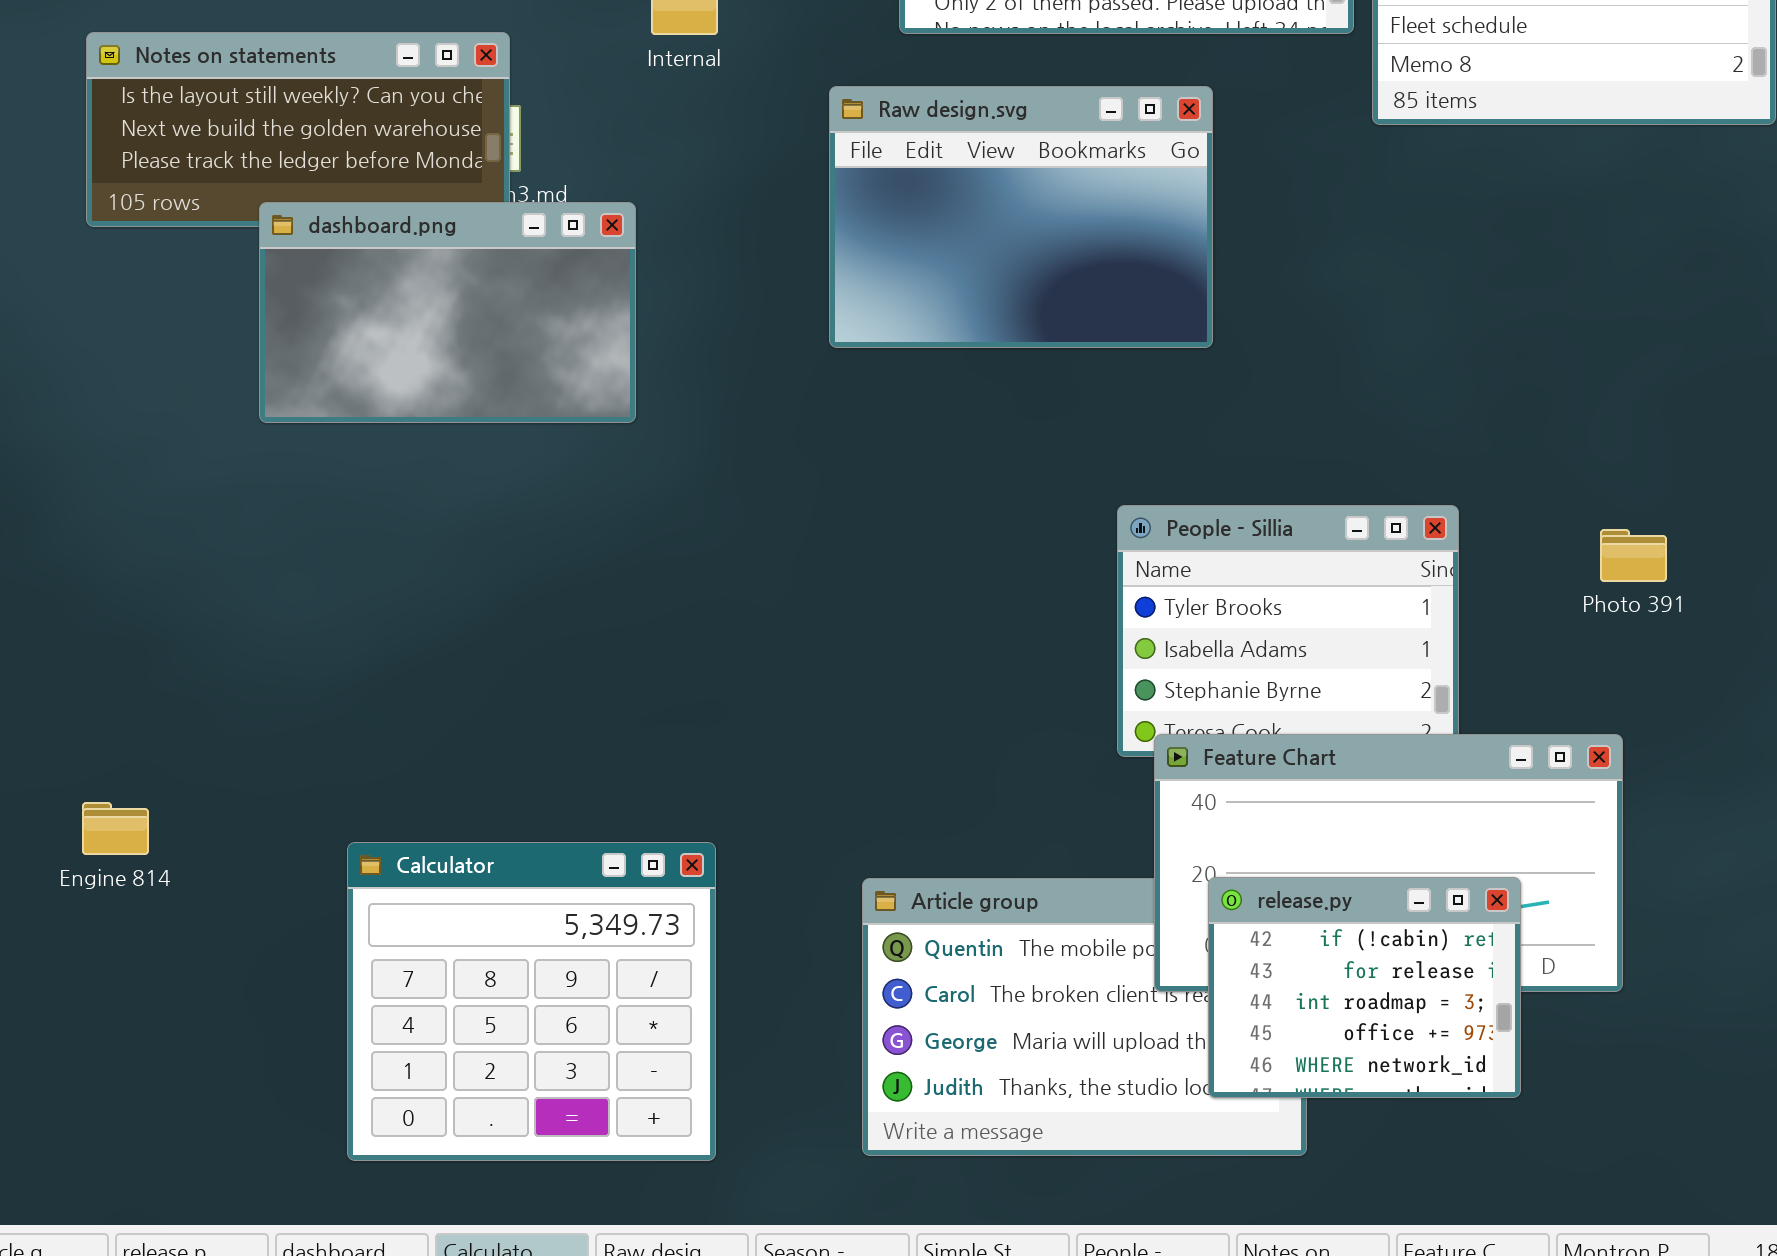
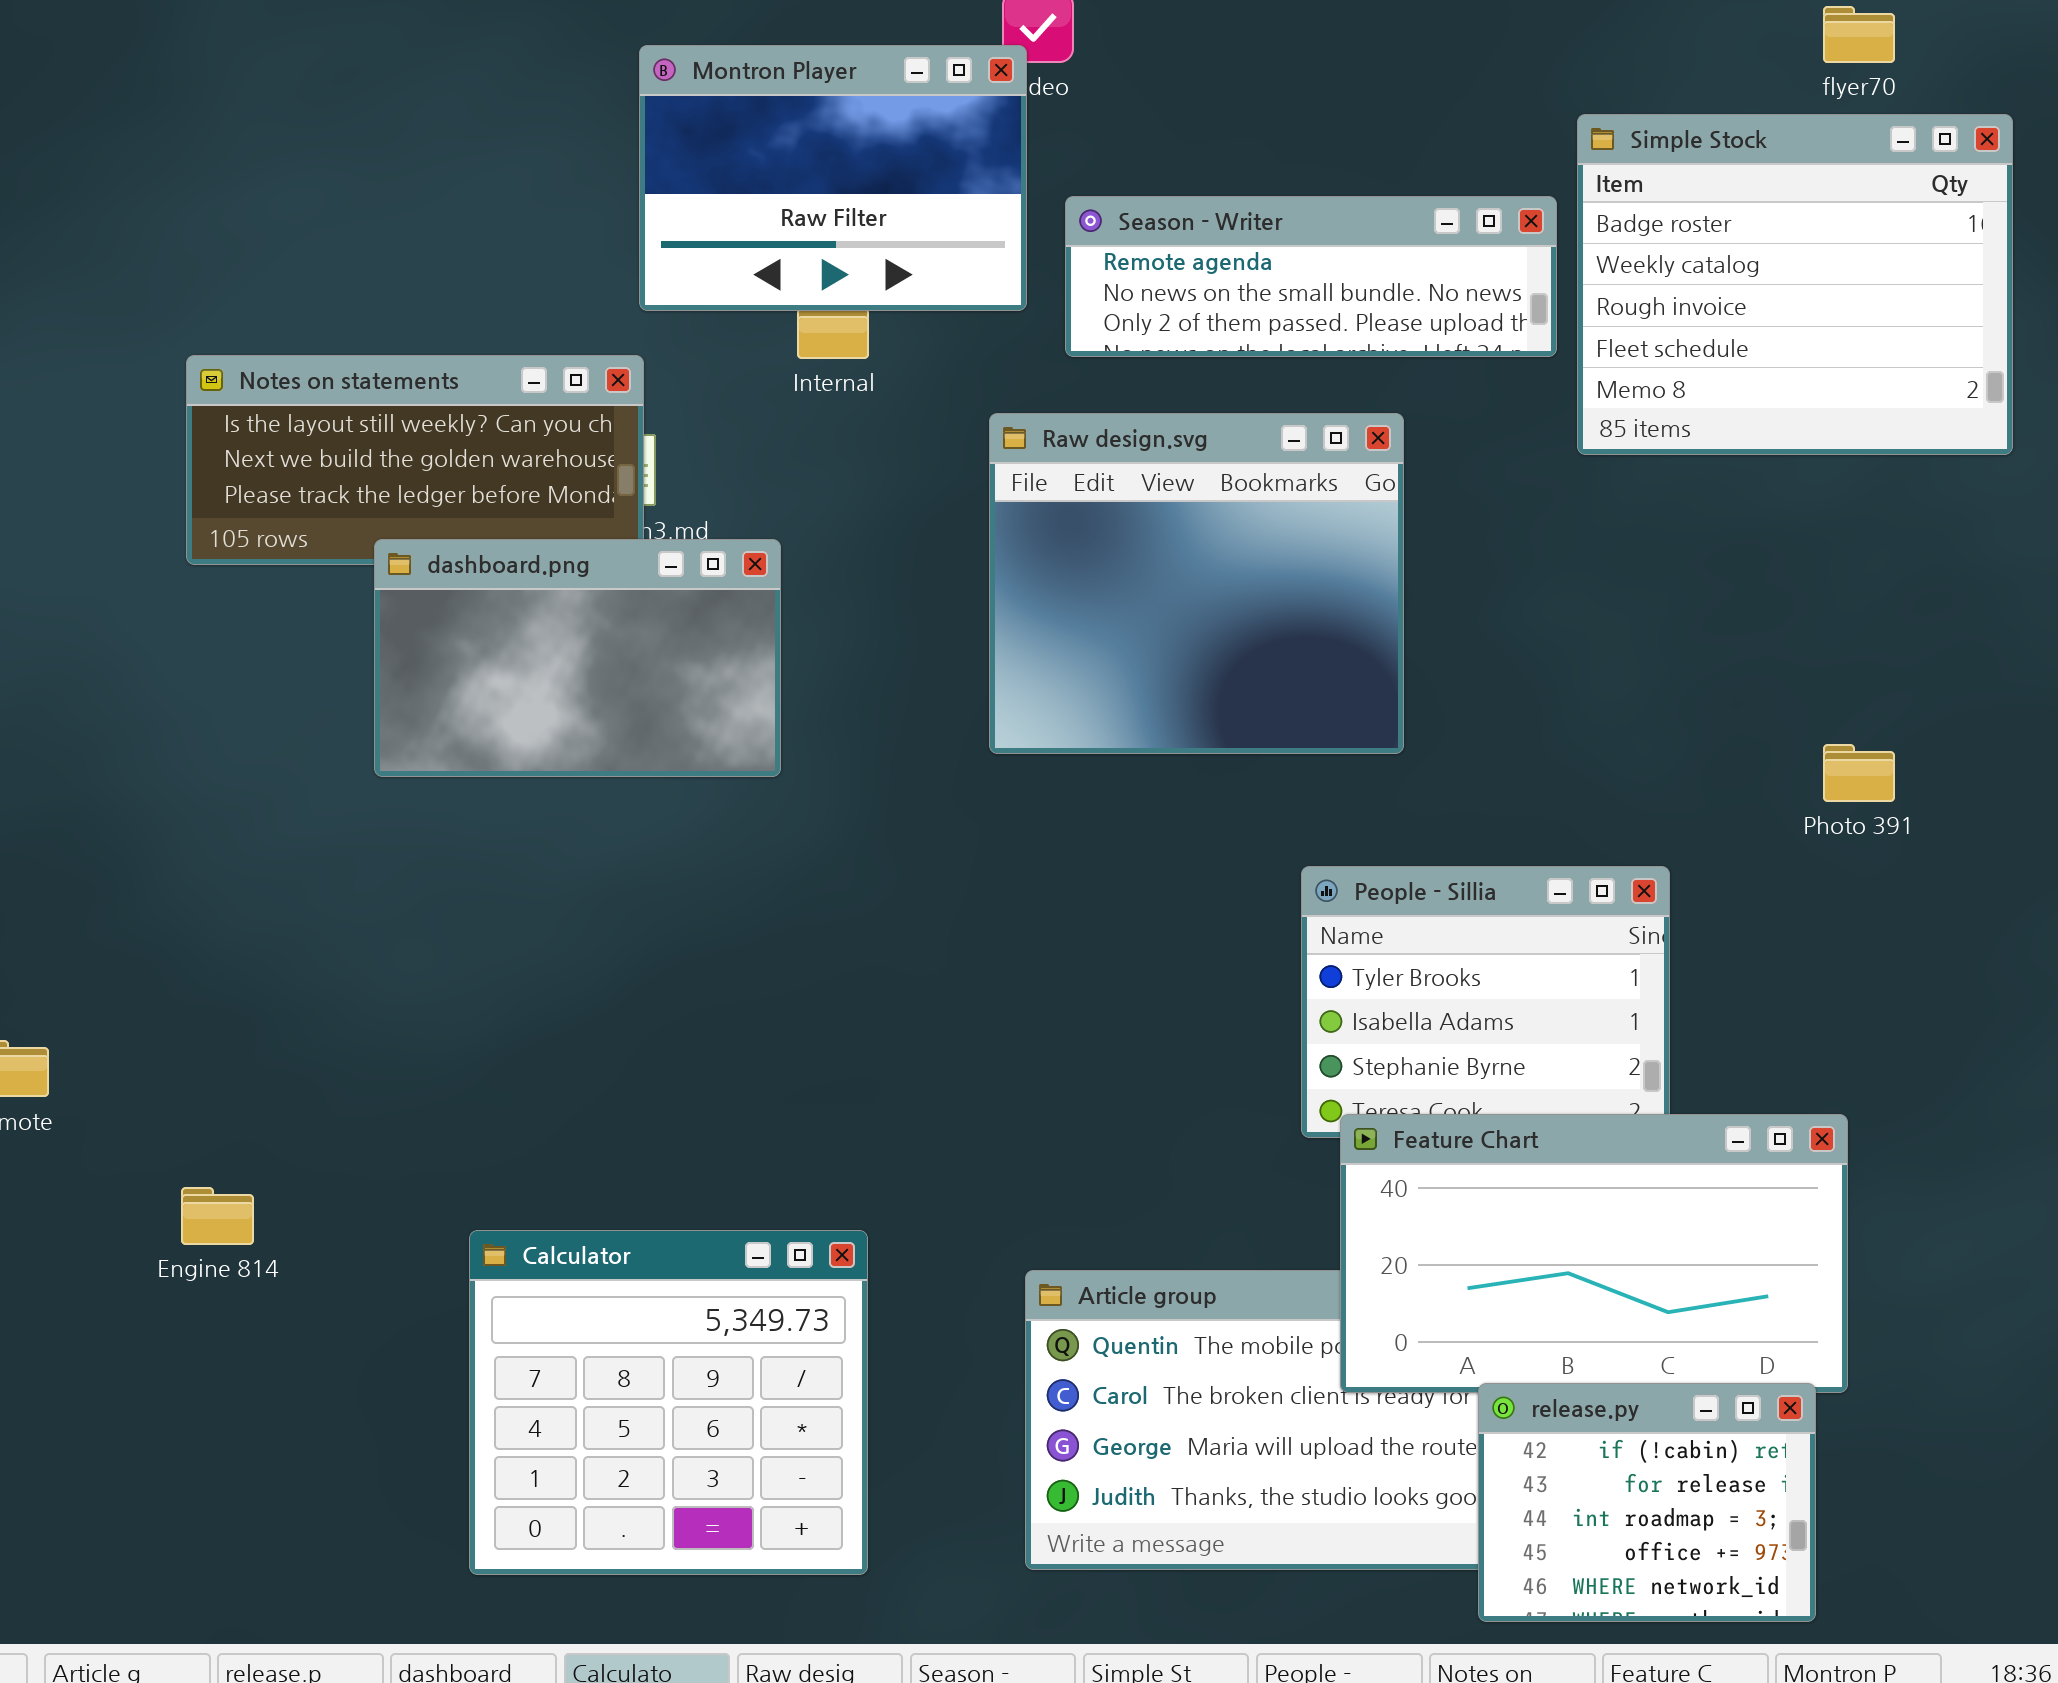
Raw design.svg: [829,86,1213,348] -> [989,413,1404,754], resized
Photo 391: [1600,529,1667,582] -> [1823,744,1895,802], moved
release.py: [1208,877,1521,1098] -> [1478,1383,1816,1622], moved

